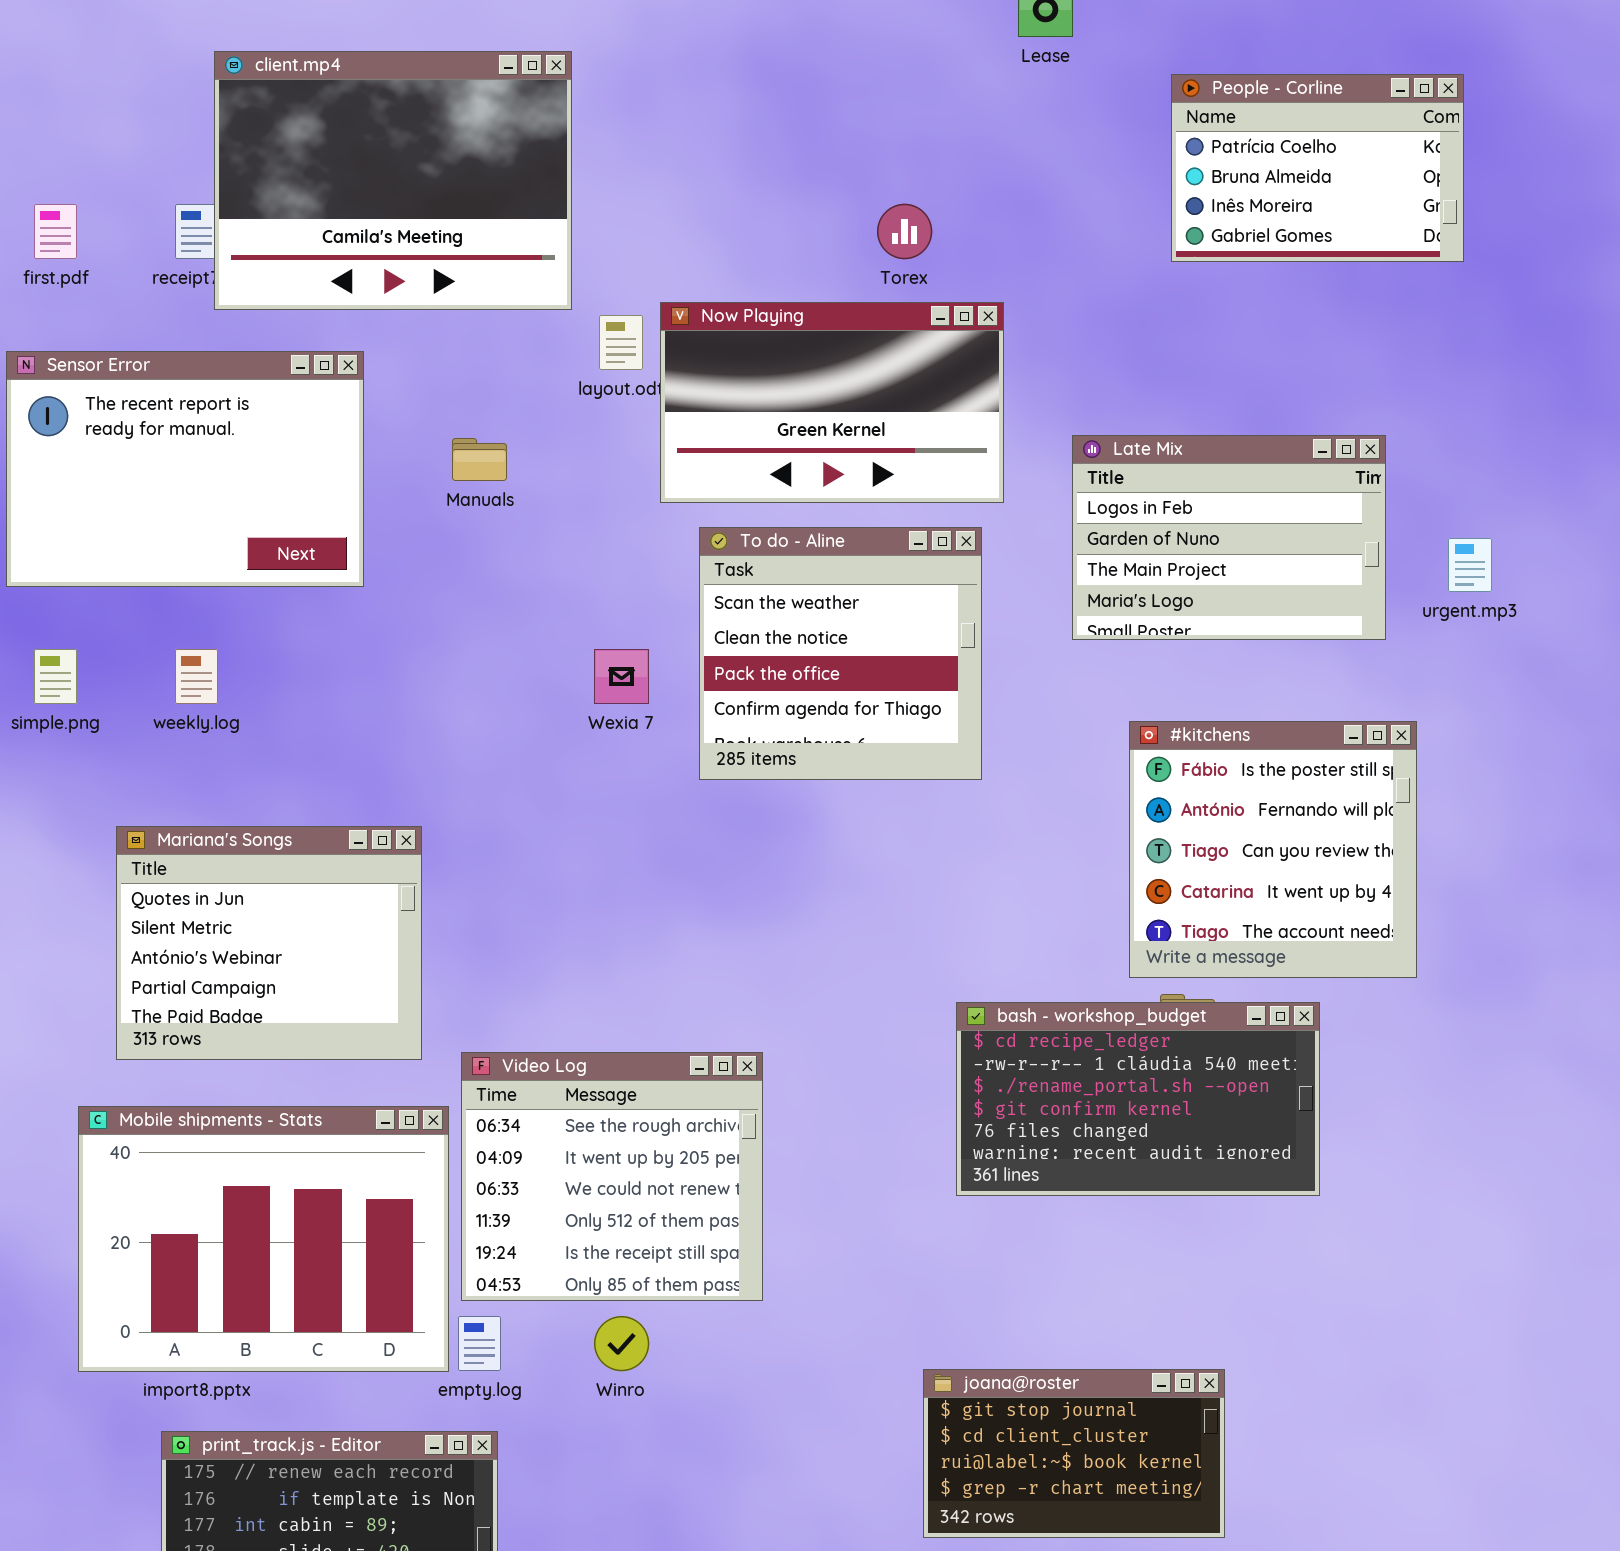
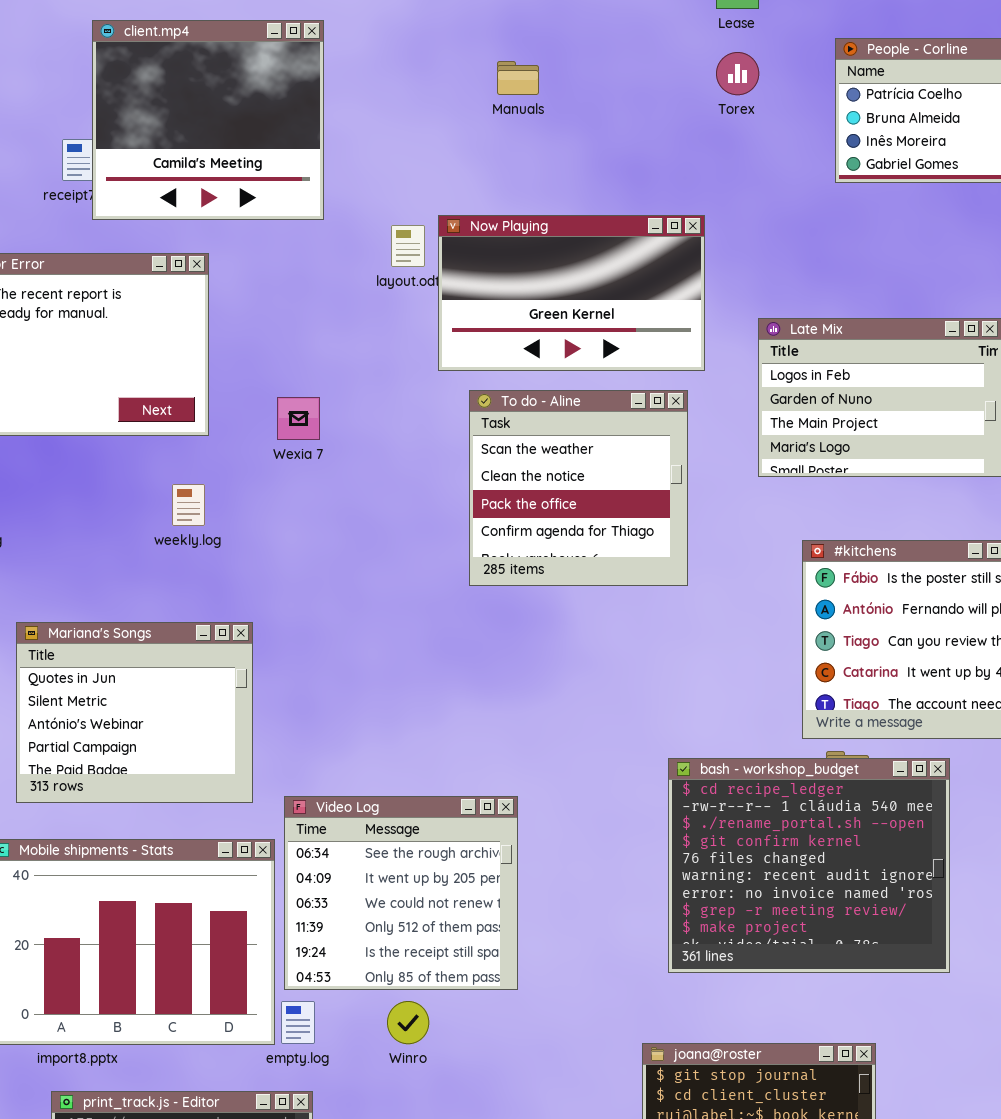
client.mp4: [214,51,572,310] -> [92,20,324,220], resized
Torex: [877,204,932,259] -> [716,52,759,95], moved
Manuals: [452,438,507,481] -> [497,61,539,95], moved
weekly.log: [175,649,218,704] -> [172,484,205,526], moved
Wexia 7: [594,649,649,704] -> [277,397,320,440], moved
bash - workshop_budget: [956,1002,1320,1196] -> [668,758,950,973], resized

